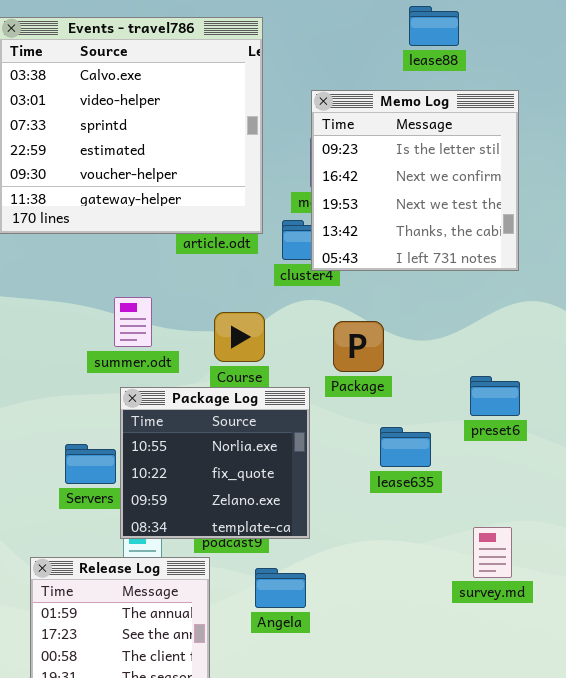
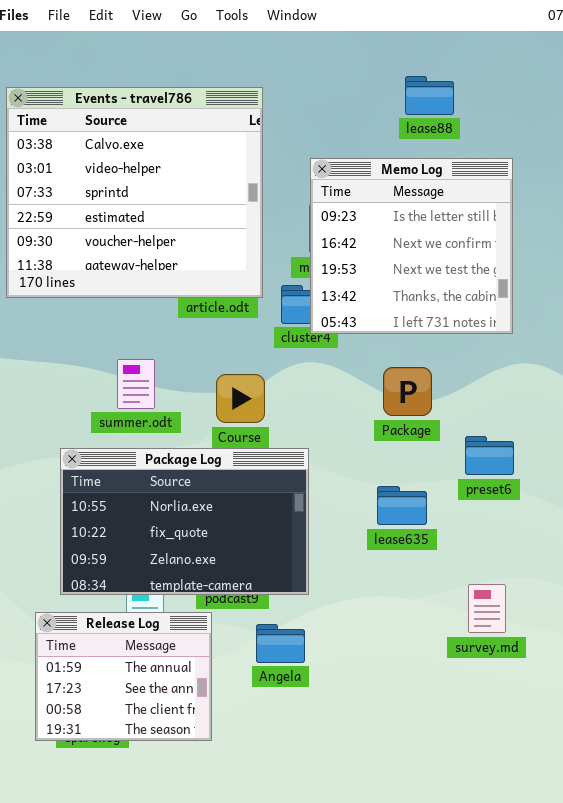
Package: [333,321,384,372] -> [383,367,432,416], moved
Package Log: [120,387,310,539] -> [60,448,309,595], resized

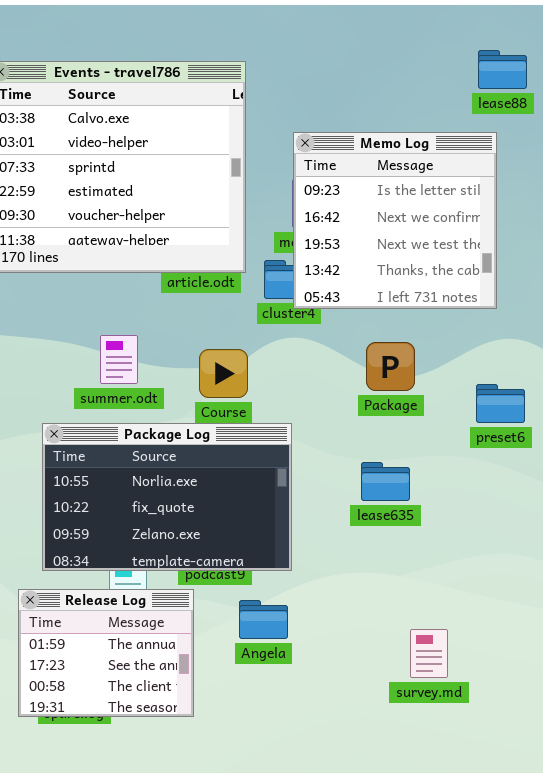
lease88: [405,76,454,115] -> [478,50,527,89], moved
preset6: [465,436,514,475] -> [476,384,525,423], moved
survey.md: [468,584,506,633] -> [410,629,448,678], moved

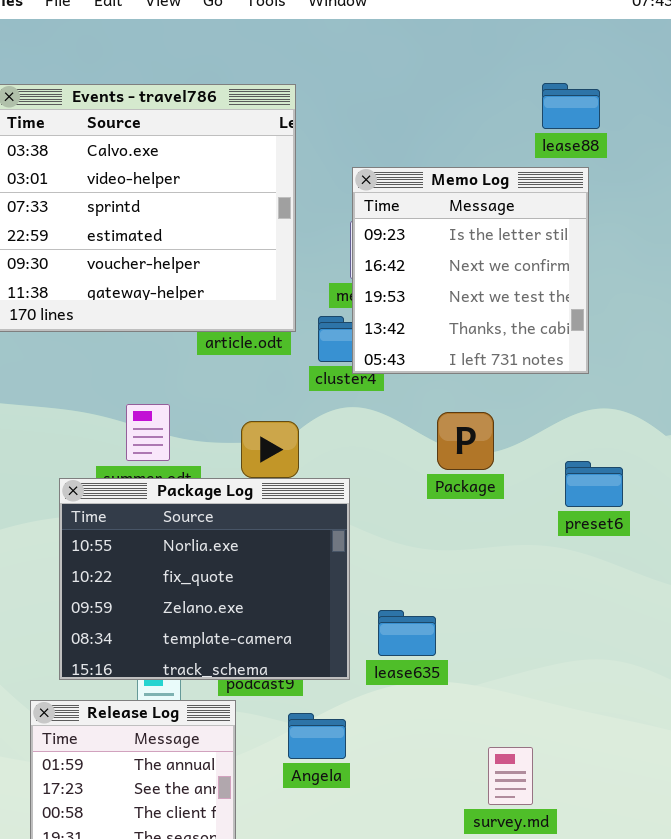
lease88: [478,50,527,89] -> [542,83,600,129], moved
Package Log: [42,423,292,571] -> [59,478,350,680], resized
lease635: [361,462,410,501] -> [378,610,436,656], moved

